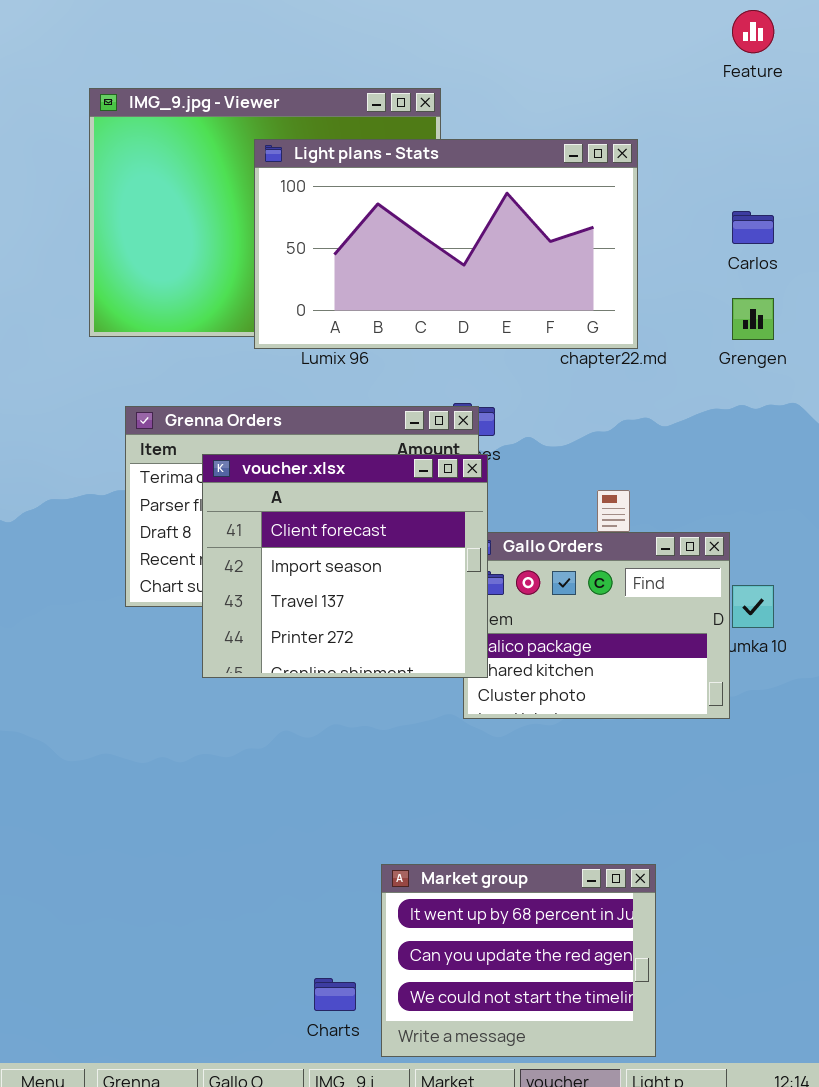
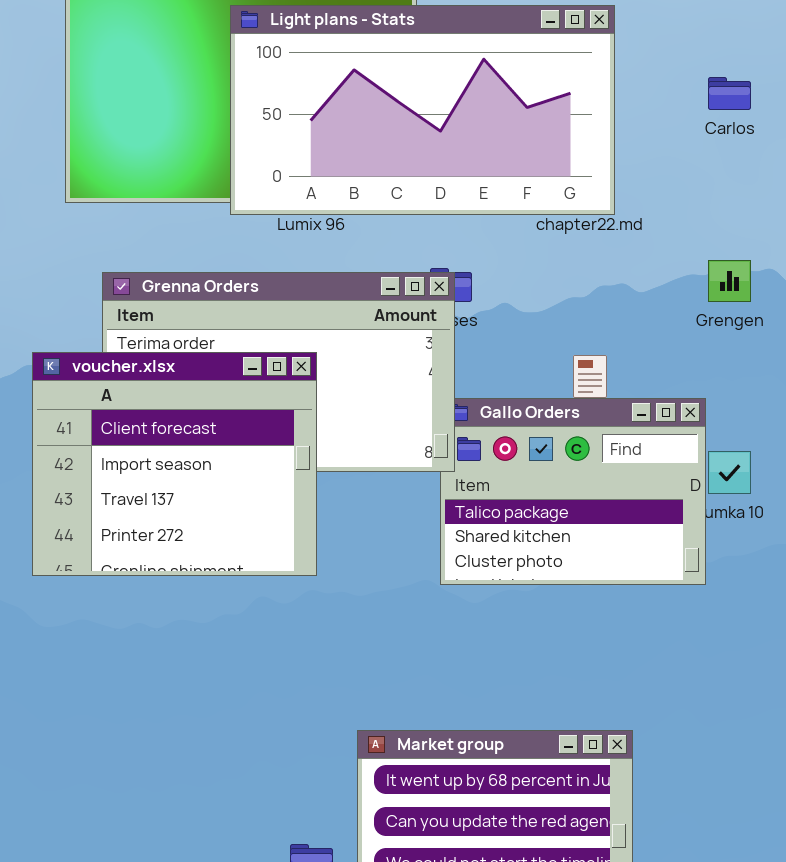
Grengen: [732,298,774,340] -> [708,260,751,302], moved
voucher.xlsx: [202,454,488,678] -> [32,352,317,576], moved

